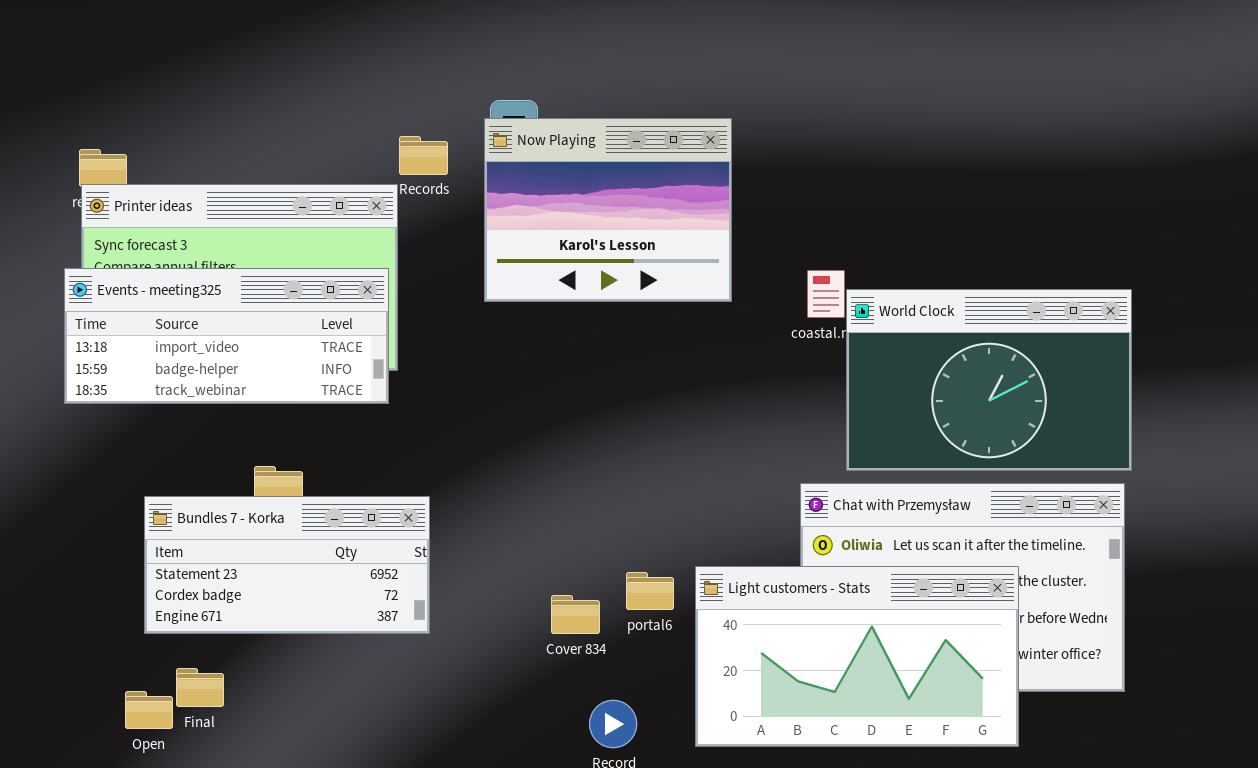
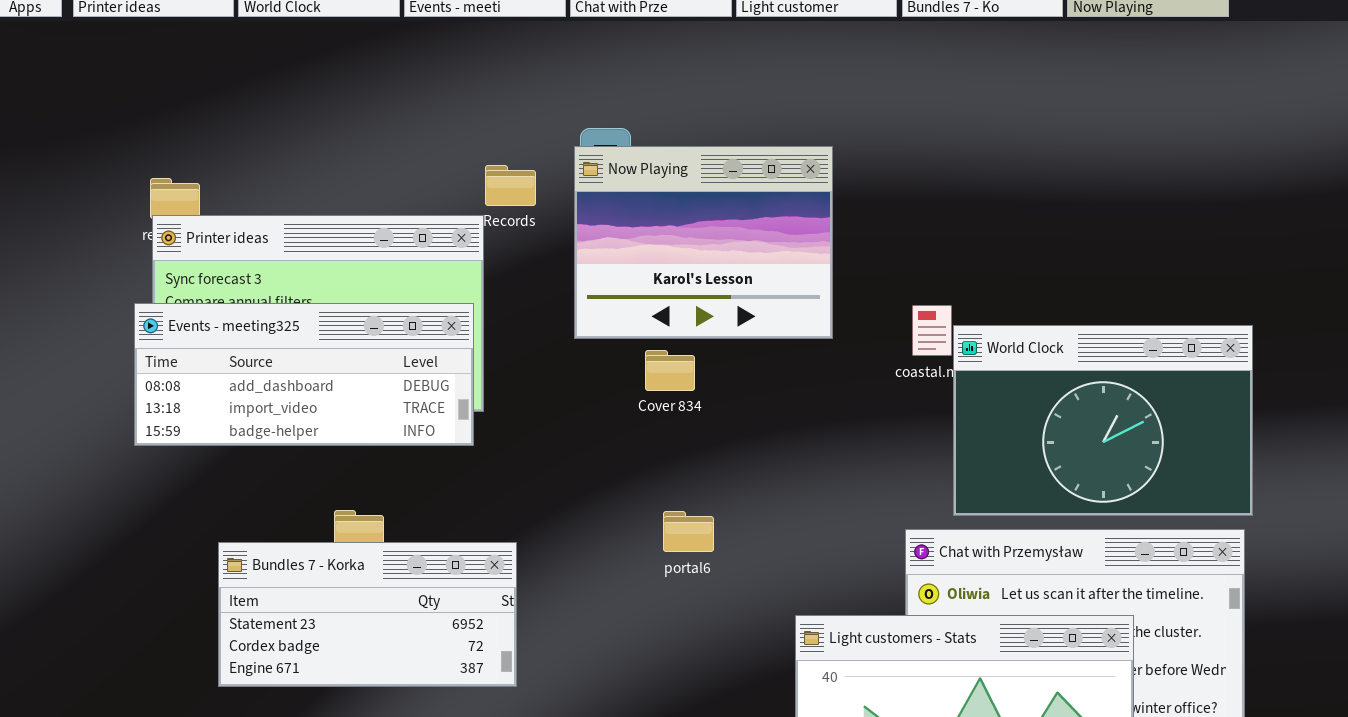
Events - meeting325: [64,268,389,404] -> [134,303,474,446], scrolled up 1 row
portal6: [626,572,674,610] -> [663,511,714,552], moved
Cover 834: [551,595,600,634] -> [645,350,695,391], moved

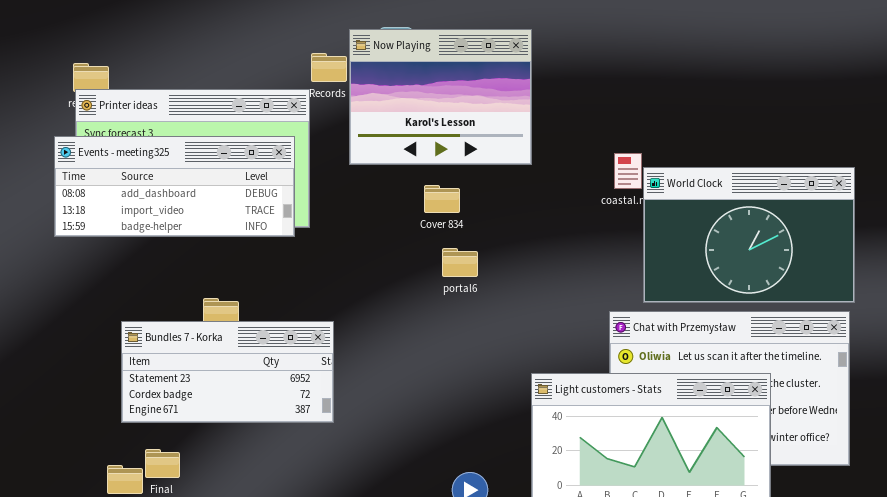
Now Playing: [574,146,833,339] -> [349,29,532,165], moved
Events - meeting325: [134,303,474,446] -> [54,136,295,237], moved
portal6: [663,511,714,552] -> [442,248,478,277], moved

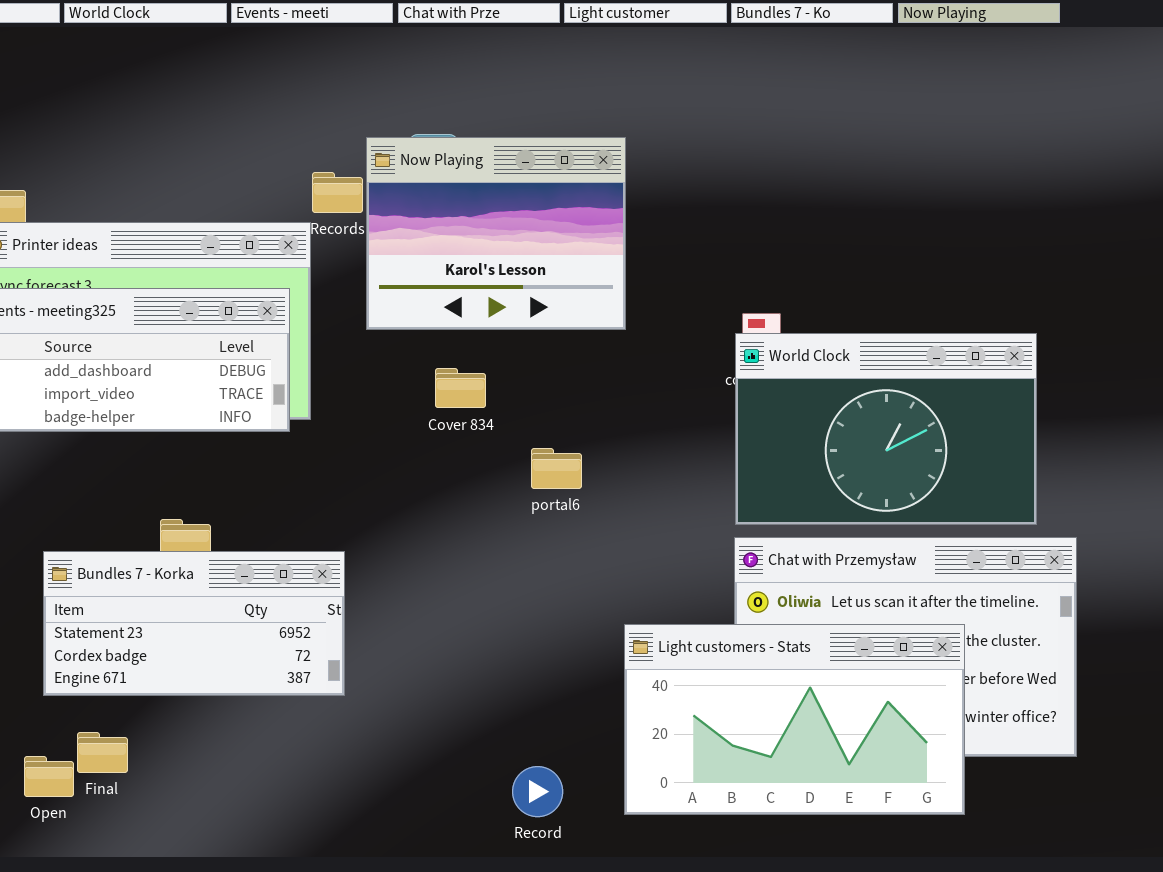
World Clock: [643,167,855,303] -> [735,333,1037,525], moved
Cover 834: [424,185,460,213] -> [435,368,486,408], moved
portal6: [442,248,478,277] -> [531,448,582,489], moved

